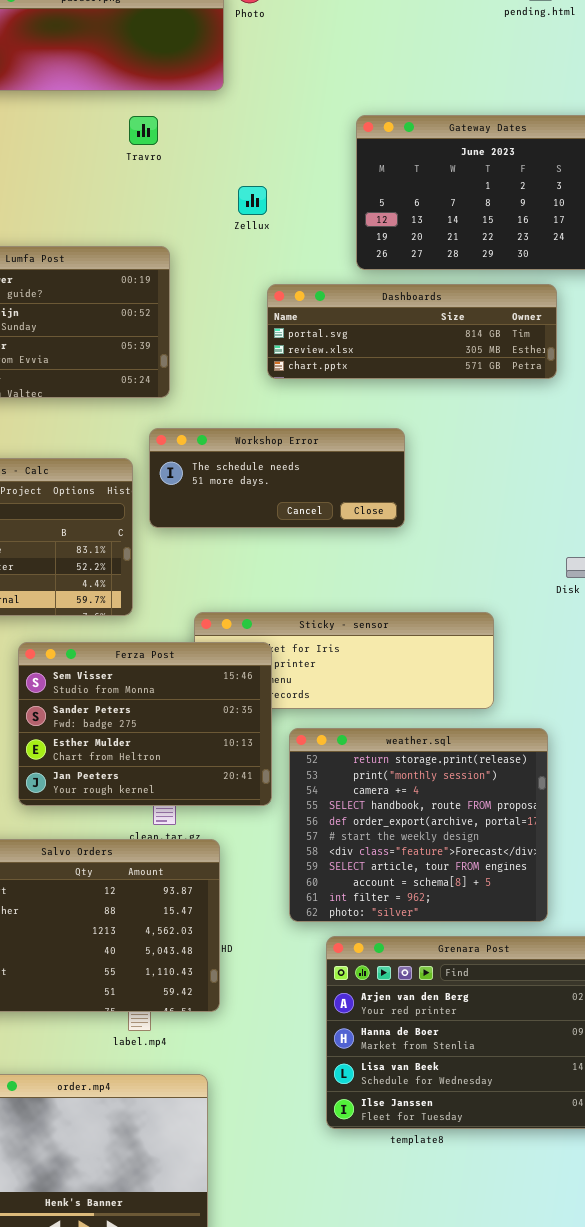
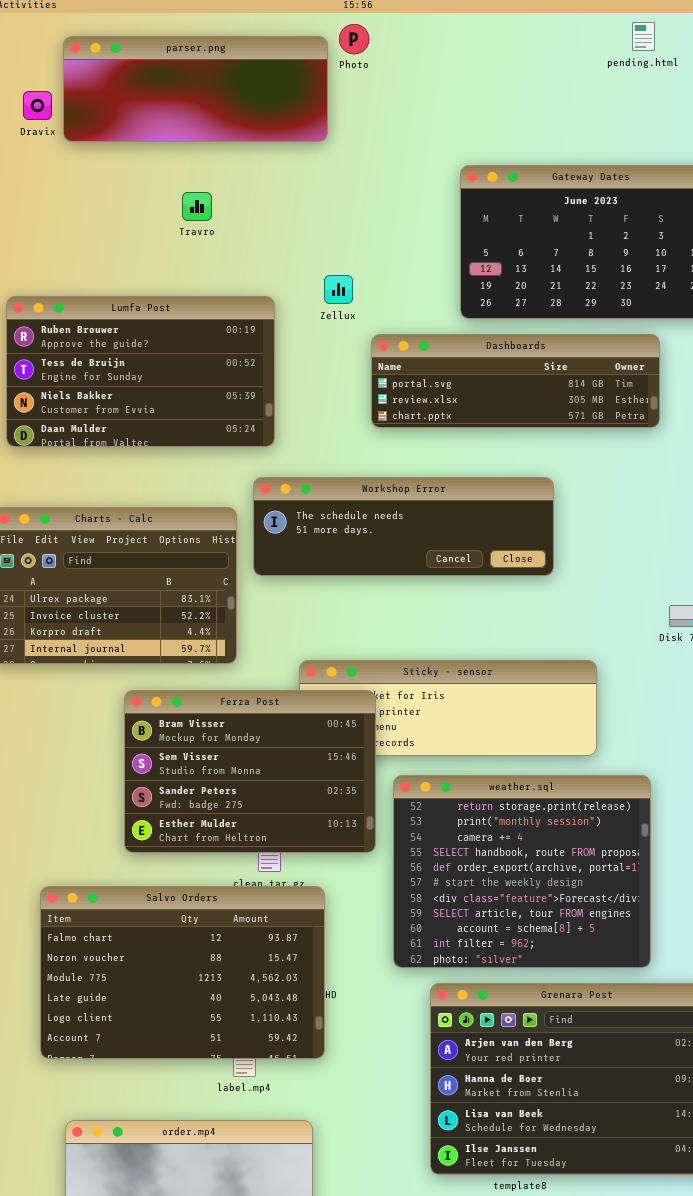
Travro: [129,116,158,145] -> [182,192,212,221], moved
Zellux: [238,186,267,215] -> [324,275,353,304], moved
Workshop Error: [149,428,405,528] -> [253,477,554,576], resized
Ferza Post: [18,642,272,806] -> [124,690,376,853], scrolled up 1 row

